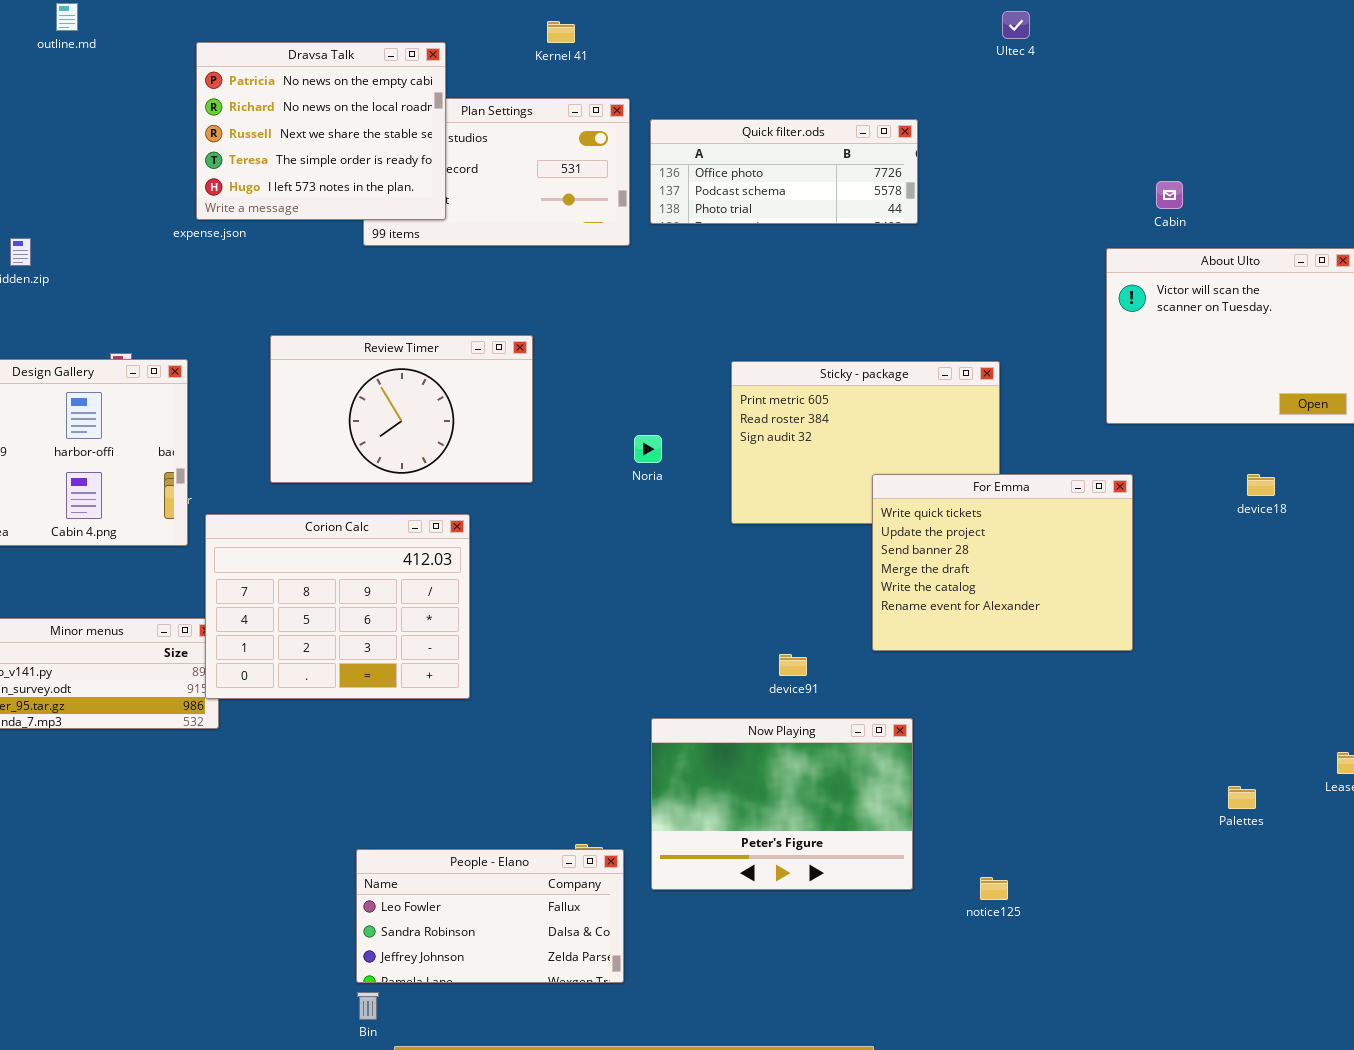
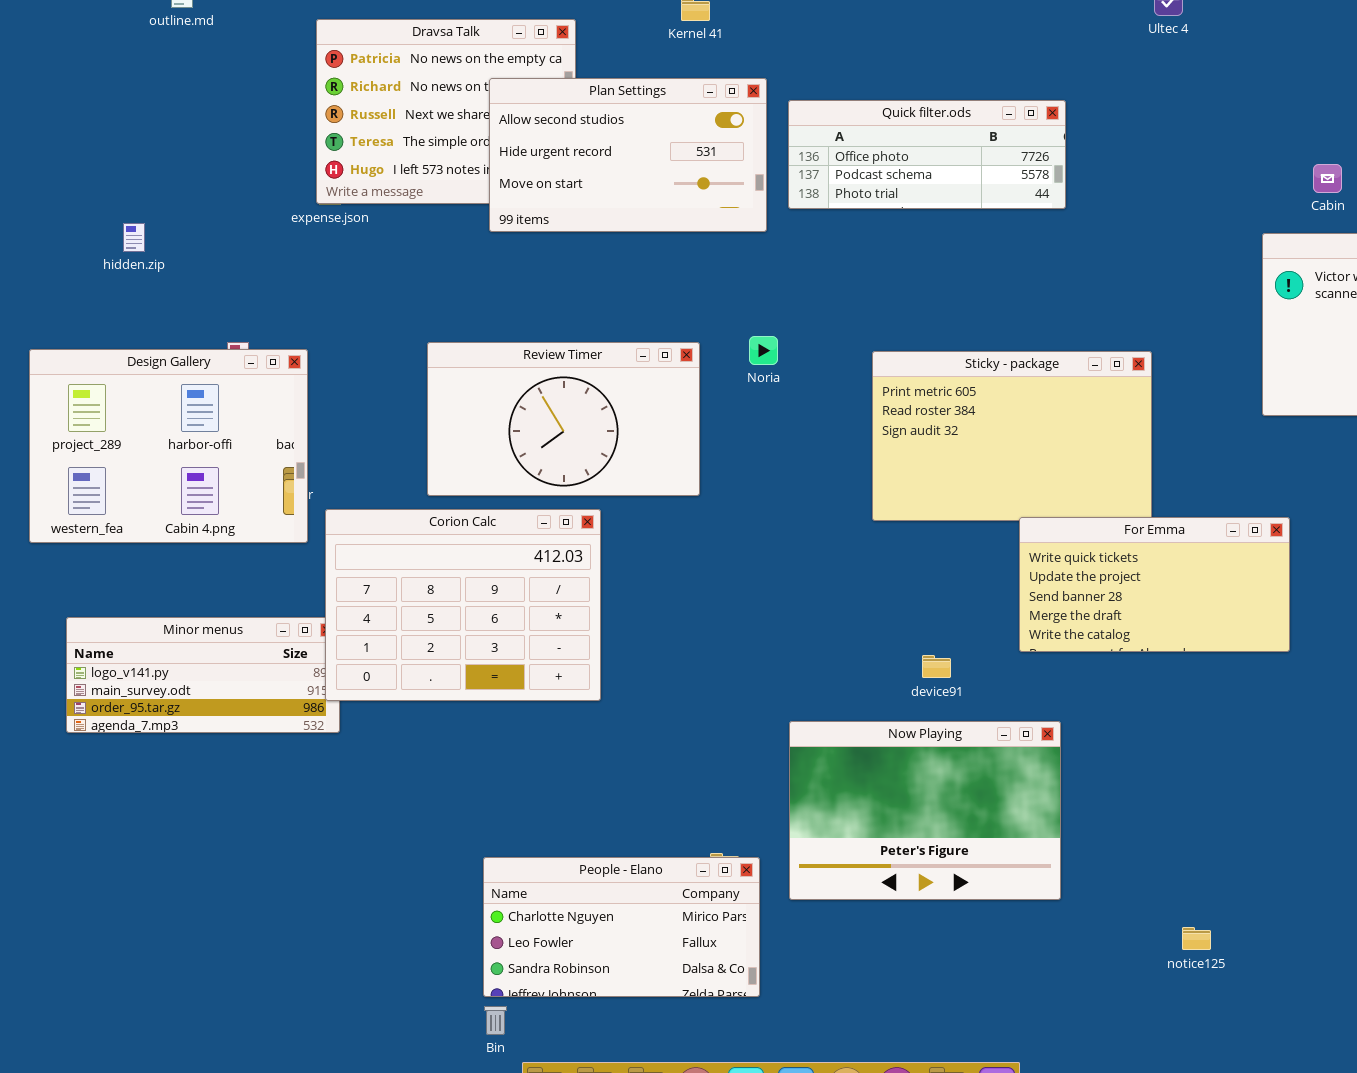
Plan Settings: [363,98,630,246] -> [489,78,767,232], raised
Review Timer: [270,335,533,483] -> [427,342,700,496], moved
Noria: [634,435,662,463] -> [749,336,778,365], moved
For Emma: [872,474,1133,651] -> [1019,517,1290,652], resized
People - Elano: [356,849,624,983] -> [483,857,760,997], scrolled up 1 row
notice125: [980,877,1008,900] -> [1182,927,1211,950], moved

